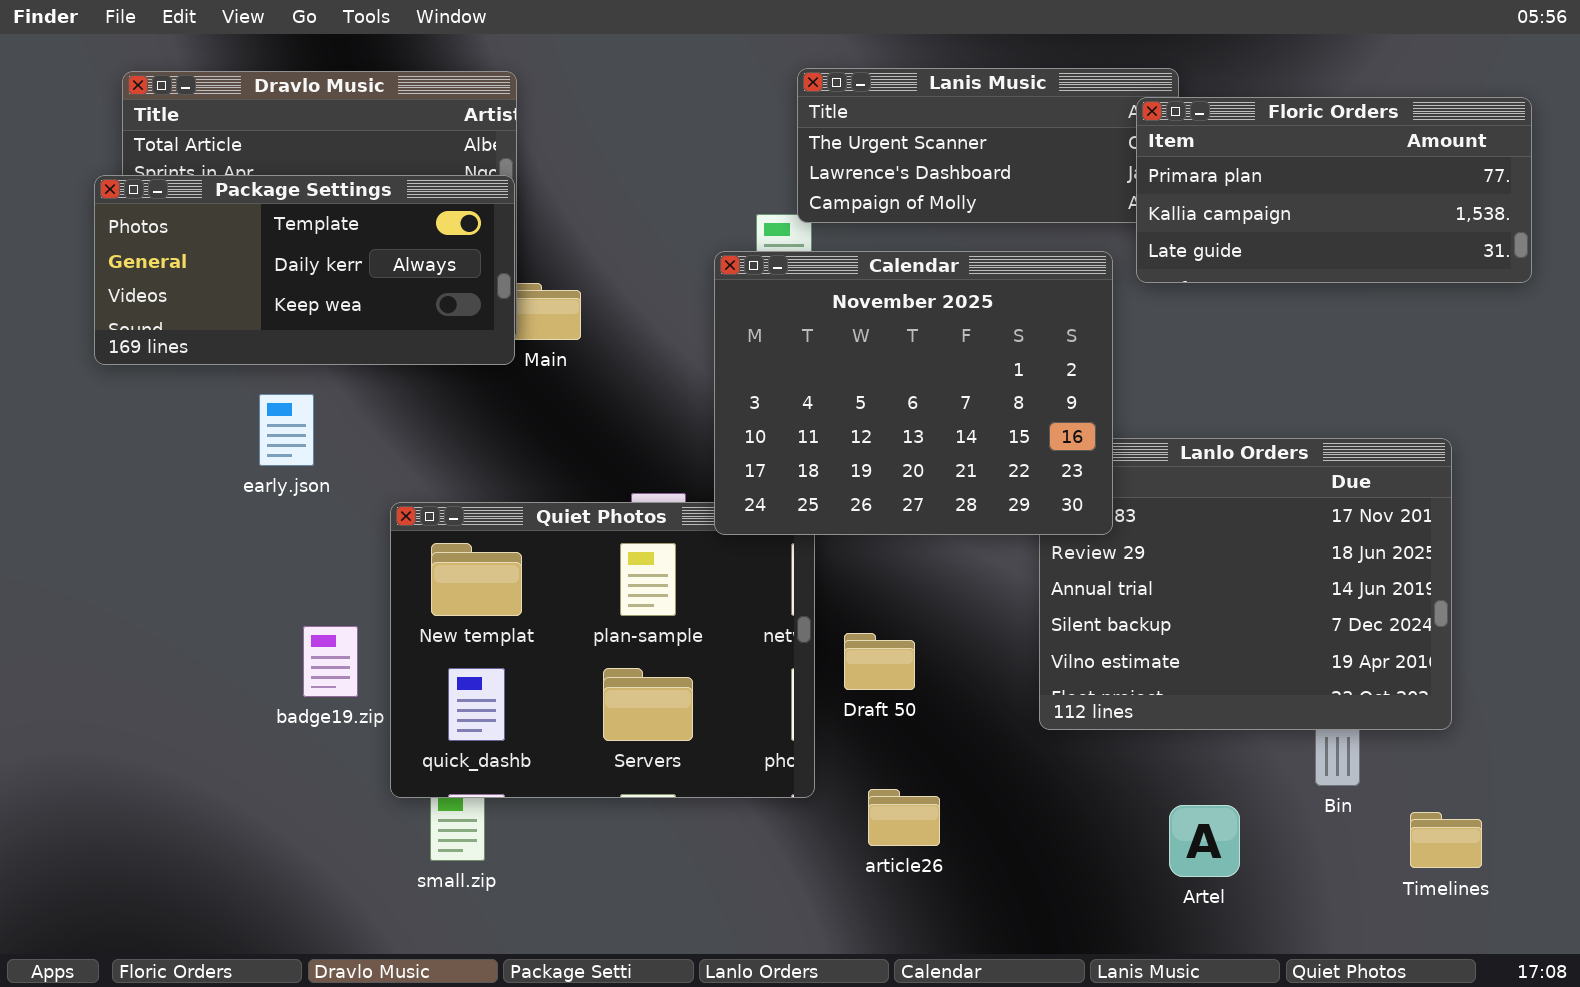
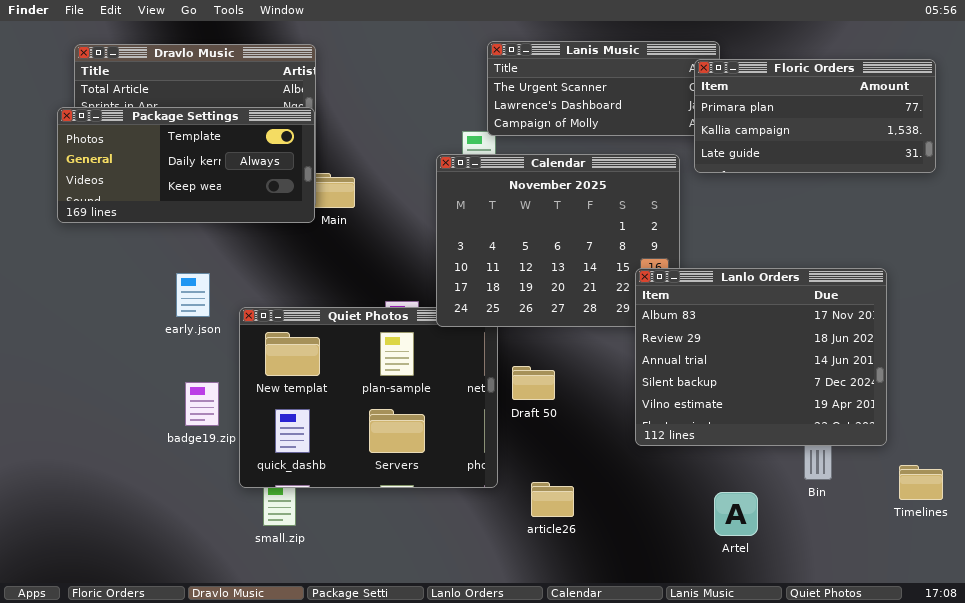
early.json: [259,394,314,466] -> [176,273,210,317], moved
Lanlo Orders: [1039,438,1452,730] -> [635,268,887,446], raised
Draft 50: [844,633,915,690] -> [512,366,555,400], moved
Timelines: [1410,812,1482,868] -> [899,465,943,500], moved

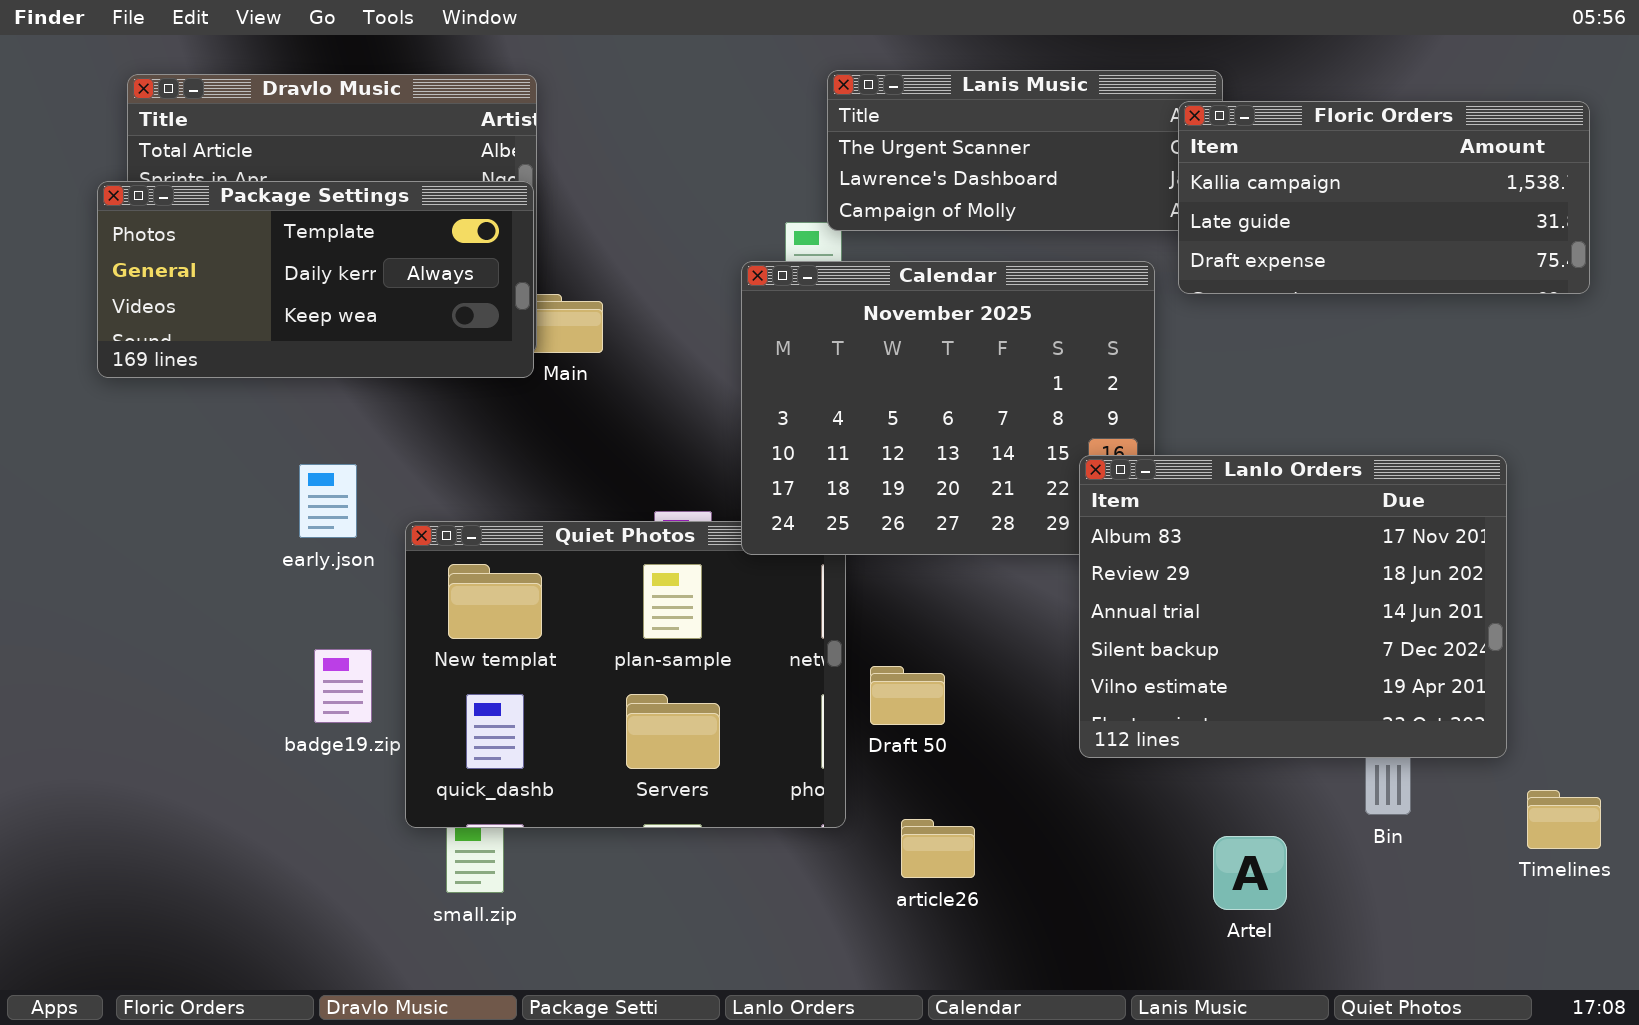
Floric Orders: [694,59,936,173] -> [1178,101,1590,294], scrolled down 1 row
Draft 50: [512,366,555,400] -> [870,666,945,725], moved

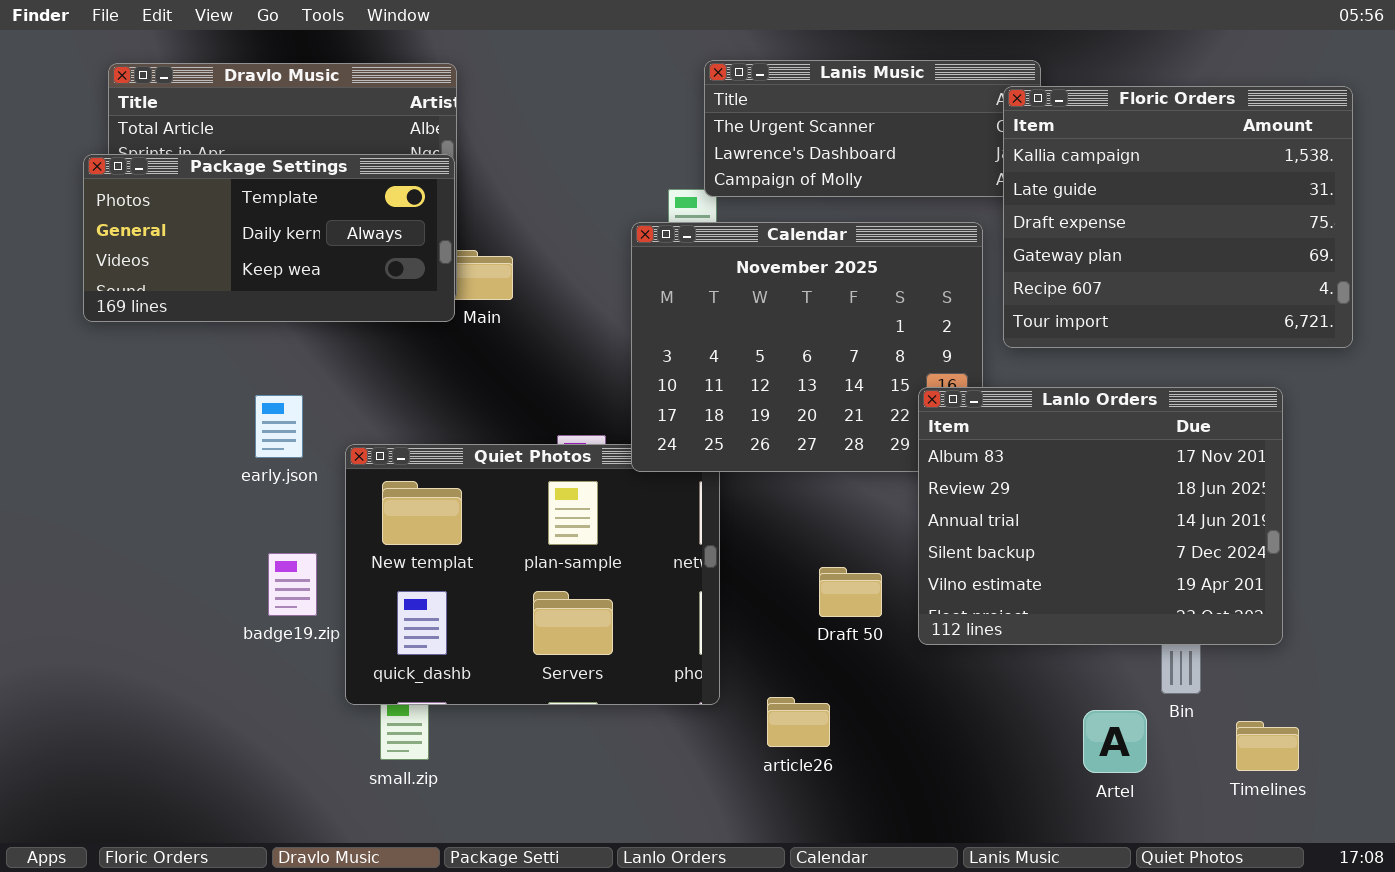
Floric Orders: [1178,101,1590,294] -> [1003,86,1353,348], resized
Draft 50: [870,666,945,725] -> [819,567,882,617], moved
Timelines: [1527,790,1601,849] -> [1236,721,1299,771], moved
Artel: [1213,836,1287,910] -> [1083,710,1147,773], moved

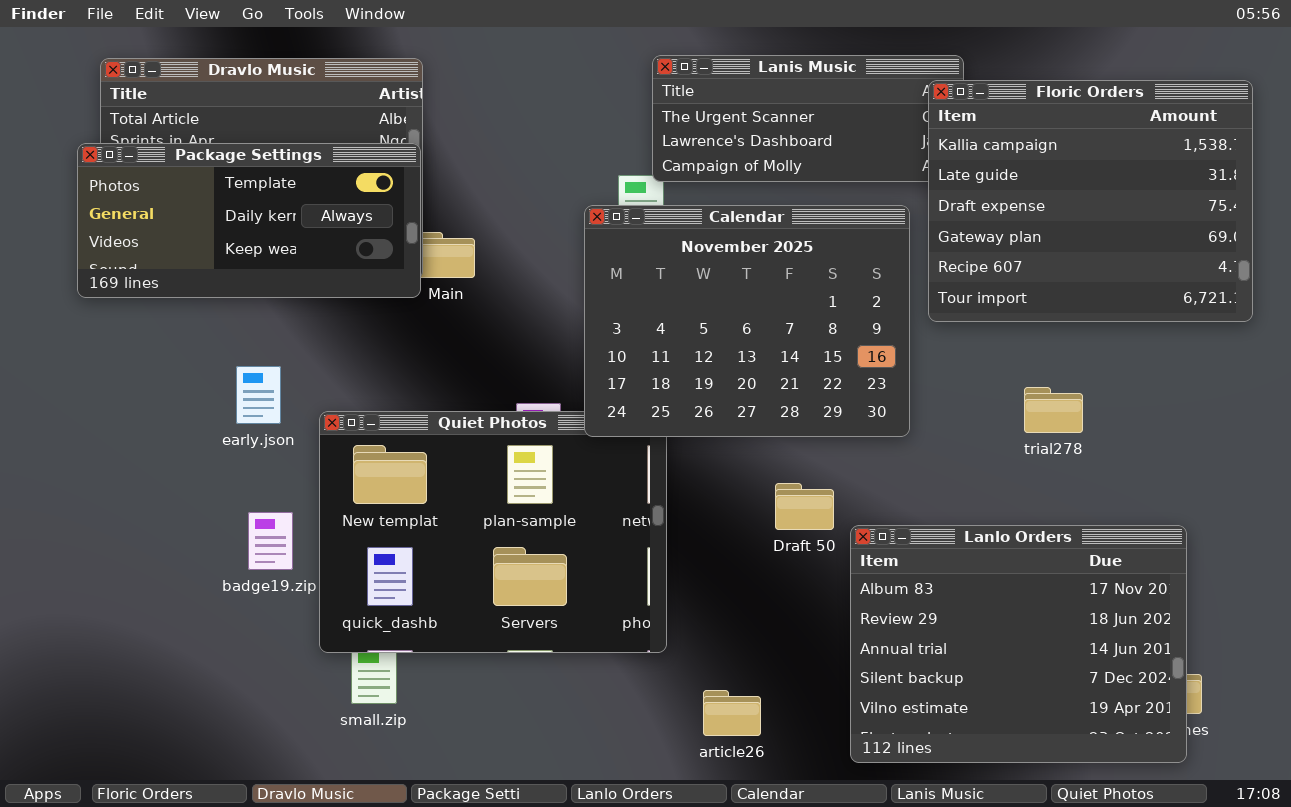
Lanlo Orders: [918,387,1283,645] -> [850,525,1187,763], moved
Draft 50: [819,567,882,617] -> [775,483,834,530], moved
article26: [767,697,830,747] -> [703,690,761,736], moved

